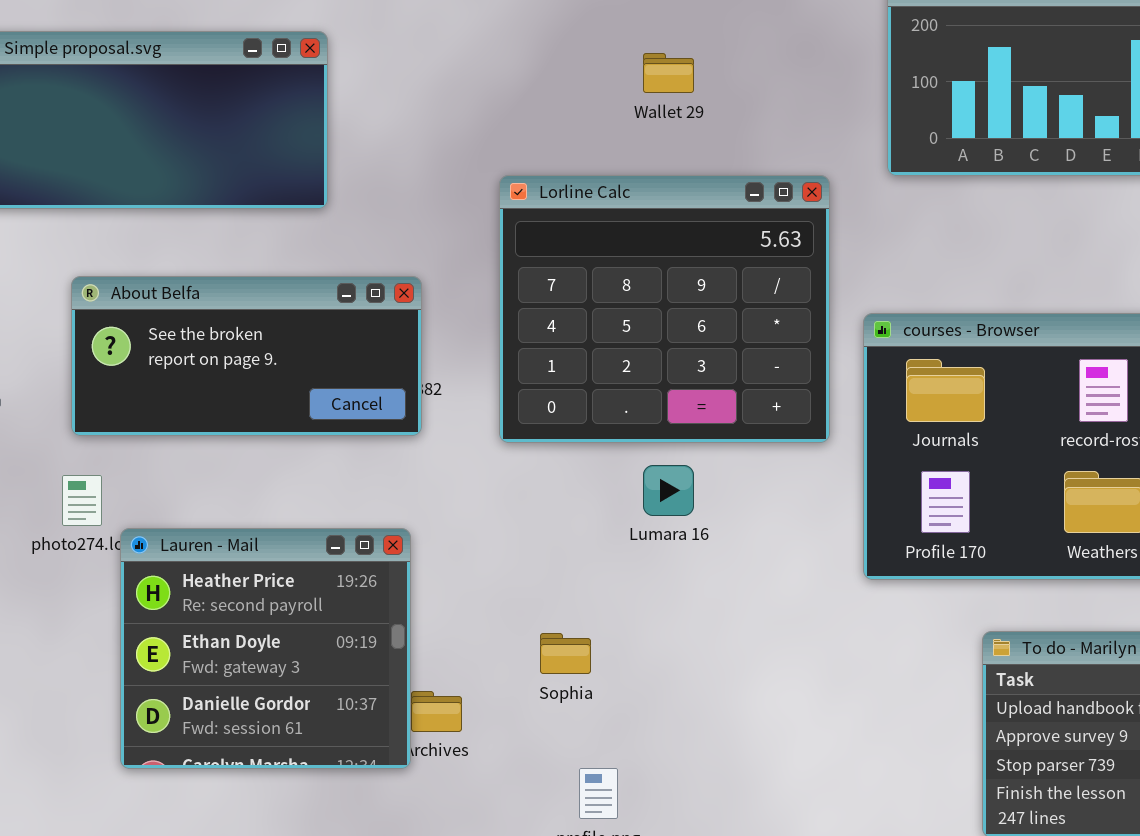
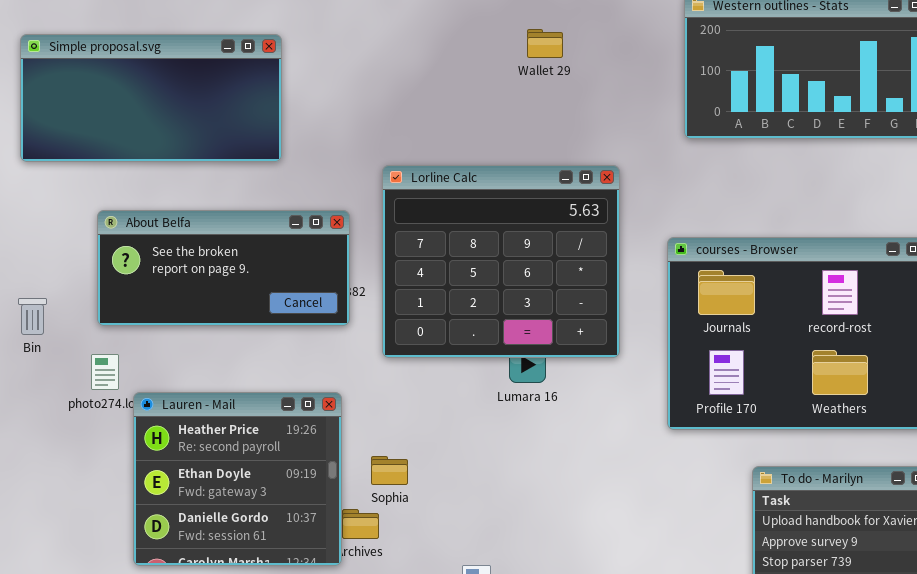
Wallet 29: [643,53,694,93] -> [527,29,563,58], moved
Lorline Calc: [499,175,830,443] -> [382,165,620,358], moved
Sophia: [540,633,591,674] -> [371,456,408,485], moved

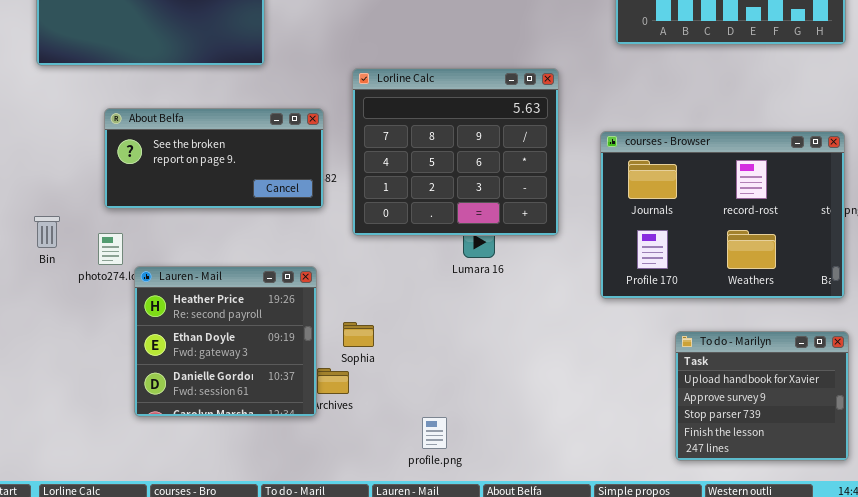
Bin: [18,298,47,335] -> [34,216,60,248], moved

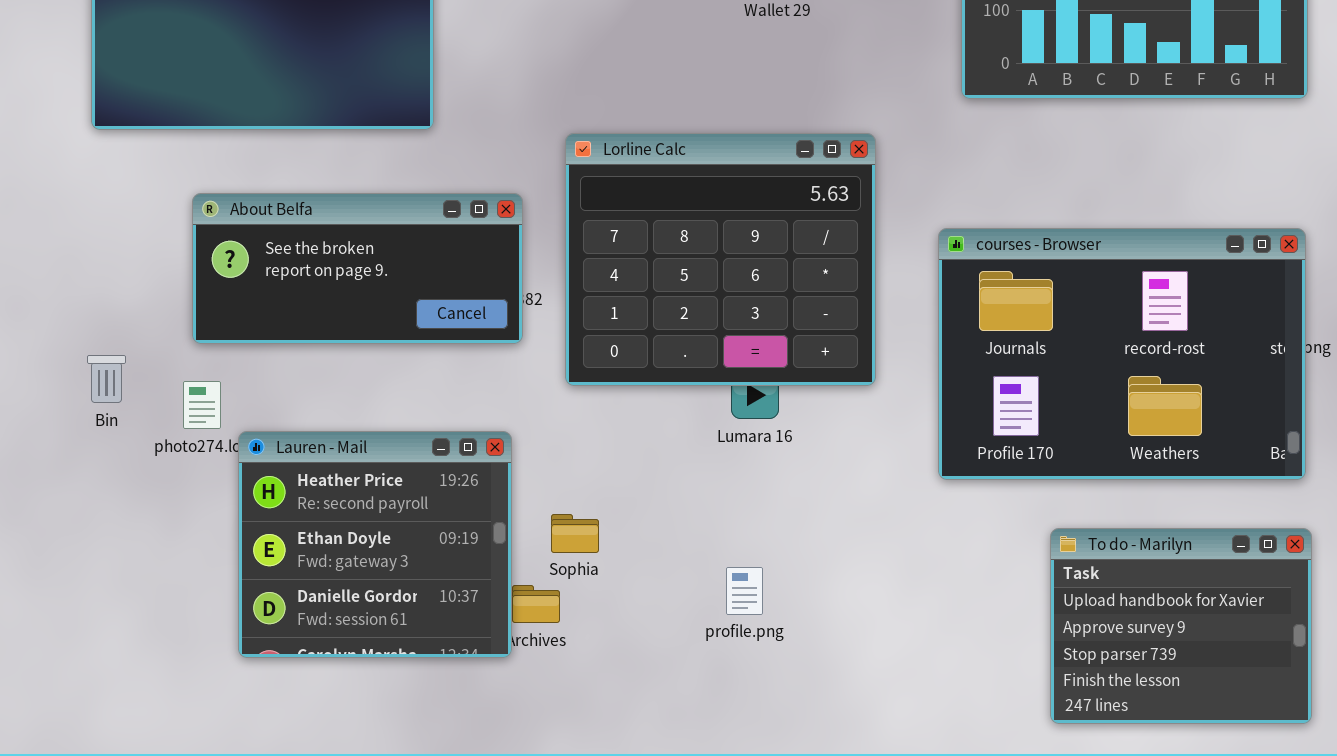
profile.png: [422,417,447,449] -> [726,567,763,615], moved

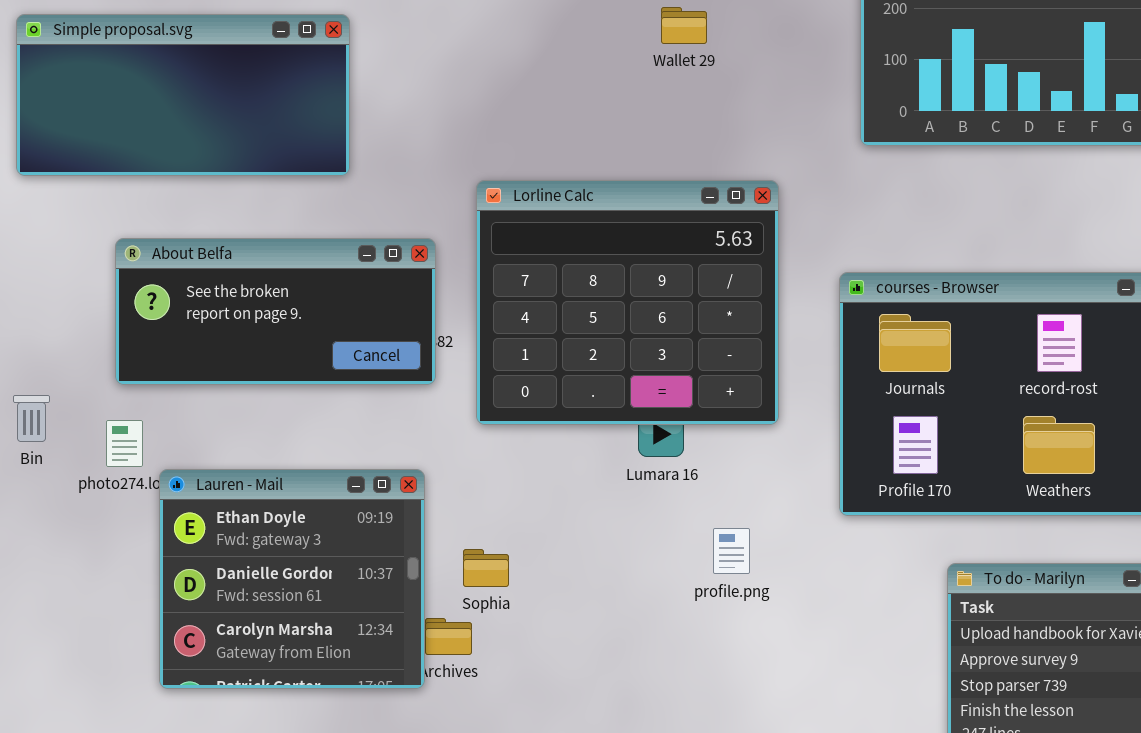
Lauren - Mail: [238,431,512,658] -> [159,469,425,689], scrolled down 1 row
profile.png: [726,567,763,615] -> [713,528,750,574], moved

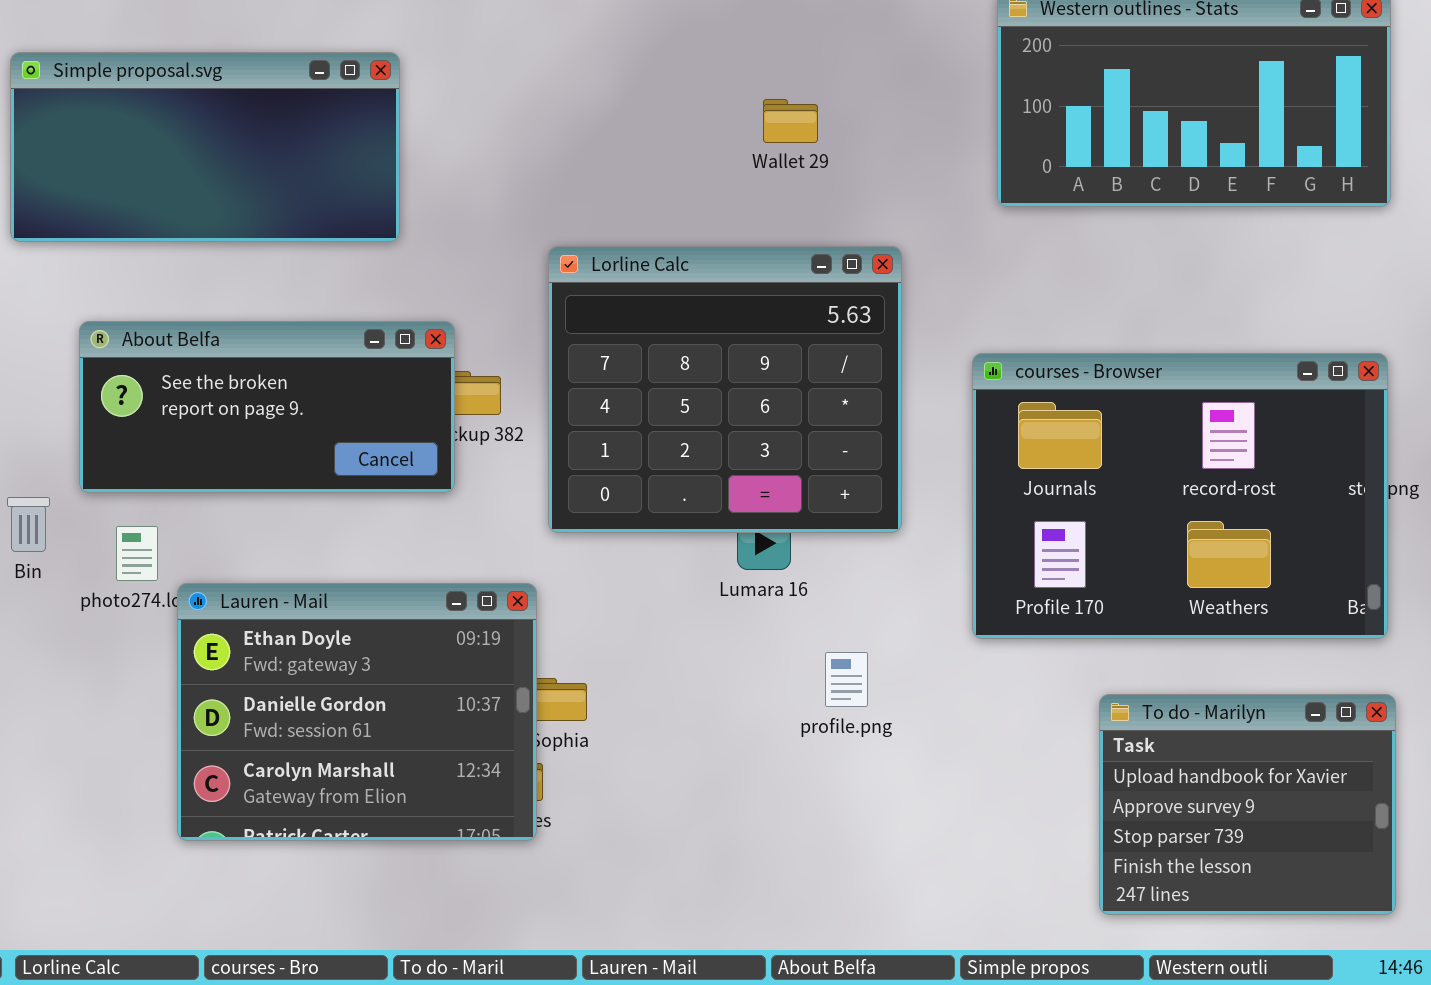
Wallet 29: [661,7,707,44] -> [763,99,818,143], moved
About Belfa: [115,238,436,385] -> [79,321,455,493], moved
Lauren - Mail: [159,469,425,689] -> [177,583,537,841], resized

